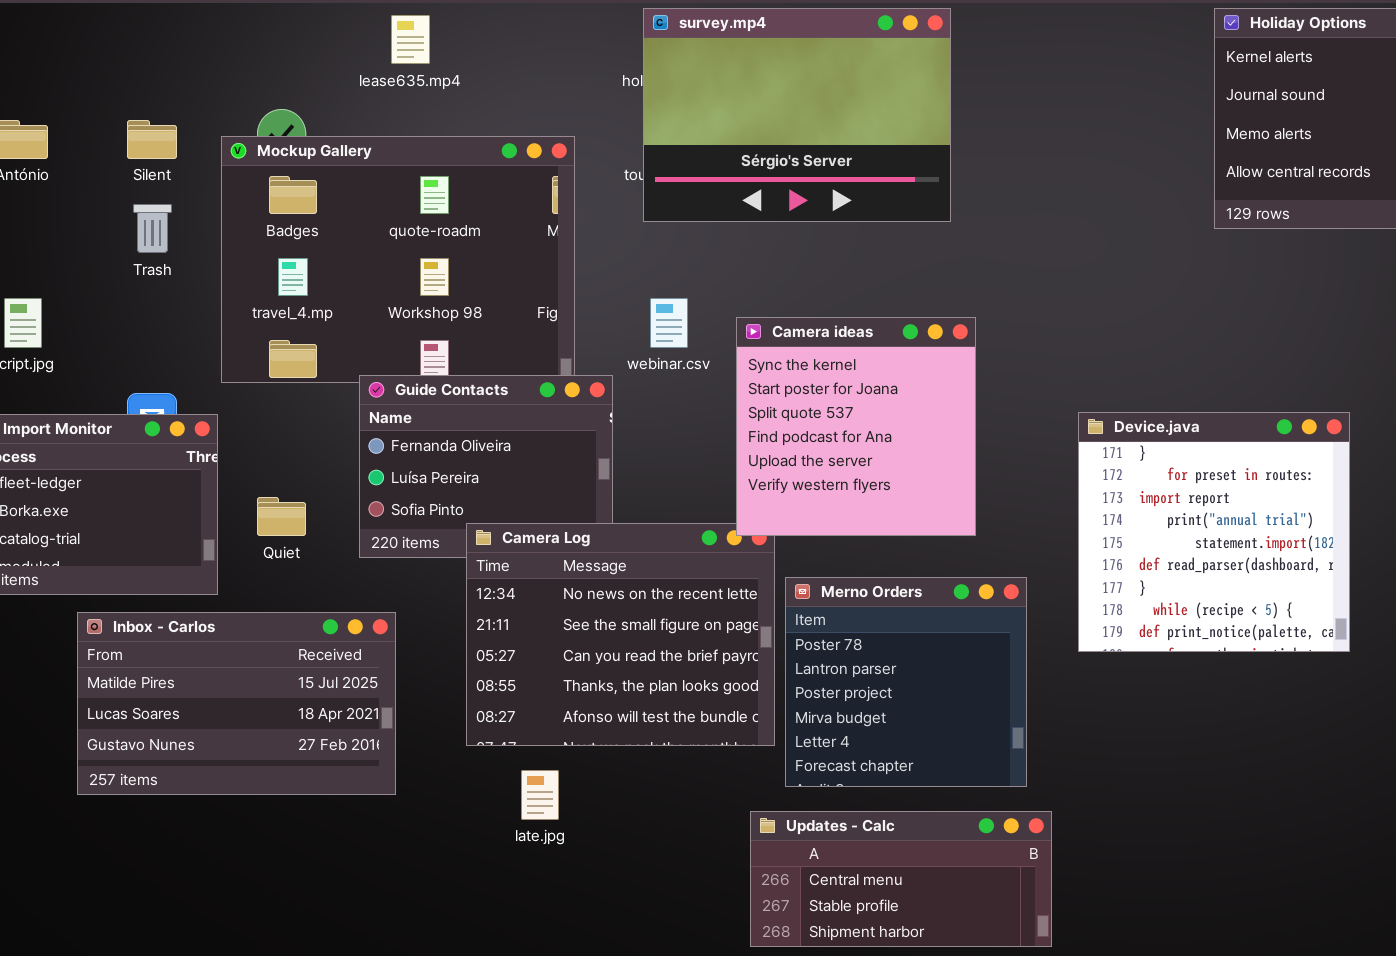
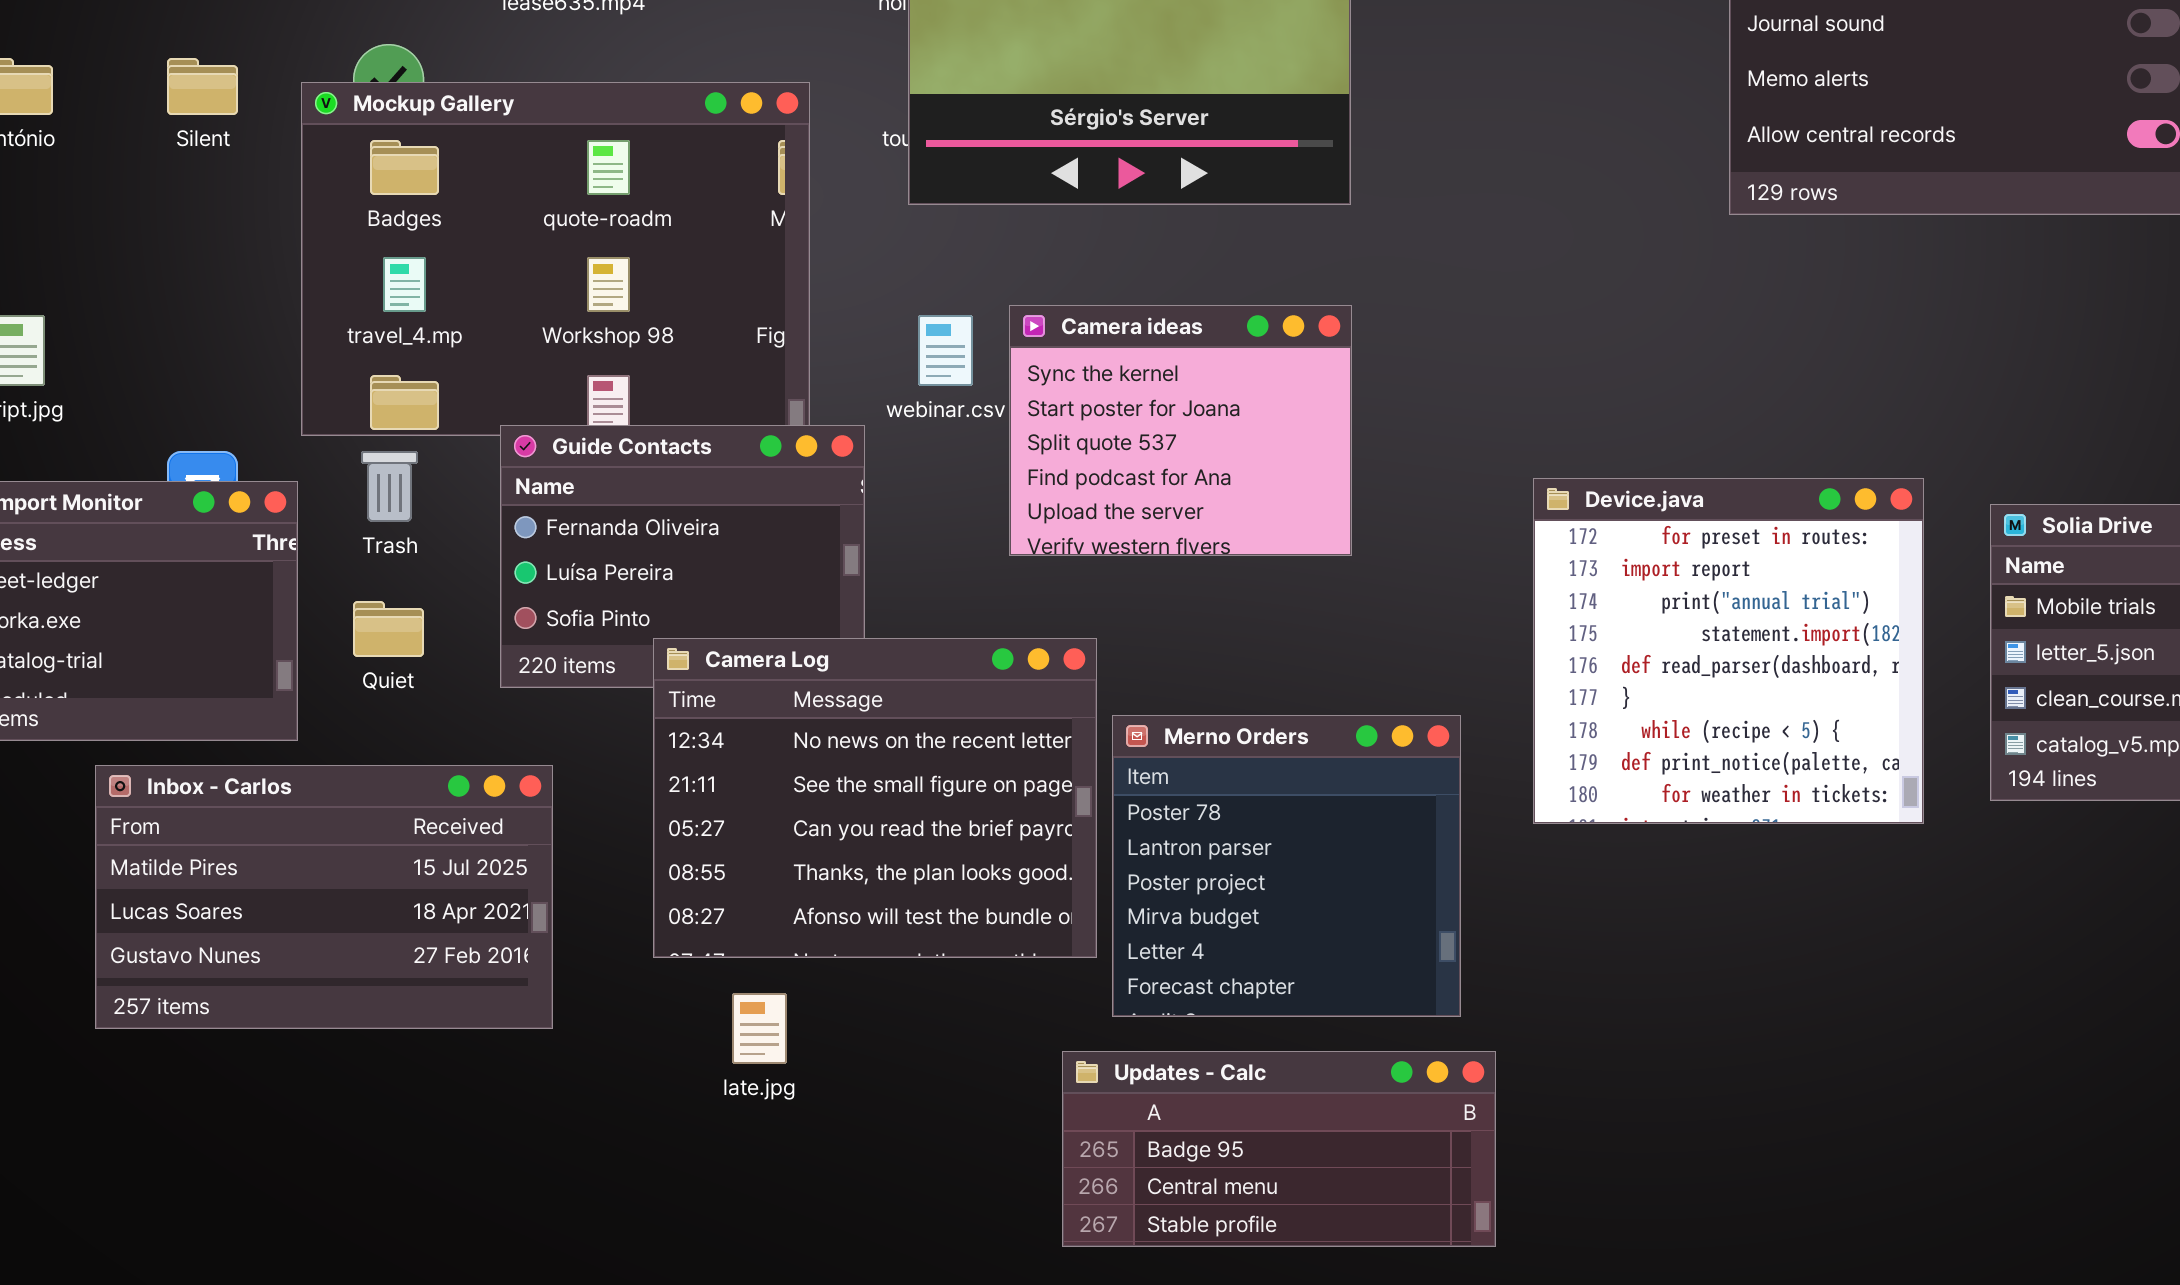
Trash: [133,204,172,253] -> [361,451,418,522], moved
Camera ideas: [736,317,976,536] -> [1009,305,1352,556], moved, resized
Device.java: [1078,412,1350,652] -> [1533,478,1924,824], scrolled down 1 row
Updates - Calc: [750,811,1052,947] -> [1062,1051,1496,1247], scrolled up 1 row

